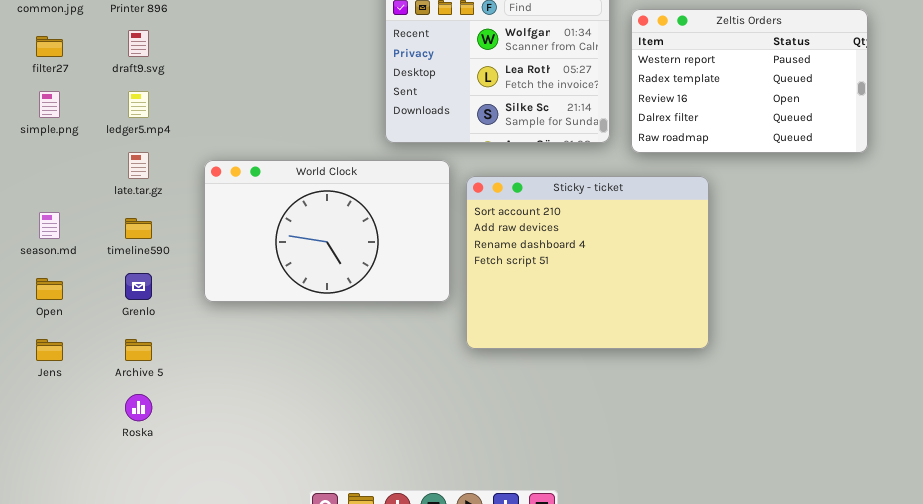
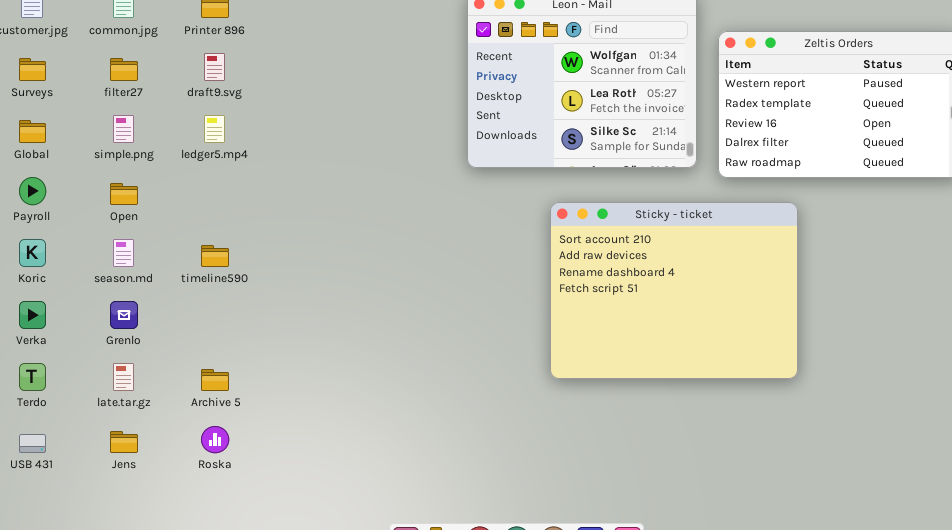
late.tar.gz: [128,152,149,179] -> [113,363,134,391], moved
World Clock: [204,160,450,302] -> none, closed
Grenlo: [125,273,152,300] -> [110,301,138,329], moved
Open: [36,278,63,300] -> [110,183,138,205], moved
Jens: [36,339,63,361] -> [110,431,138,453], moved

